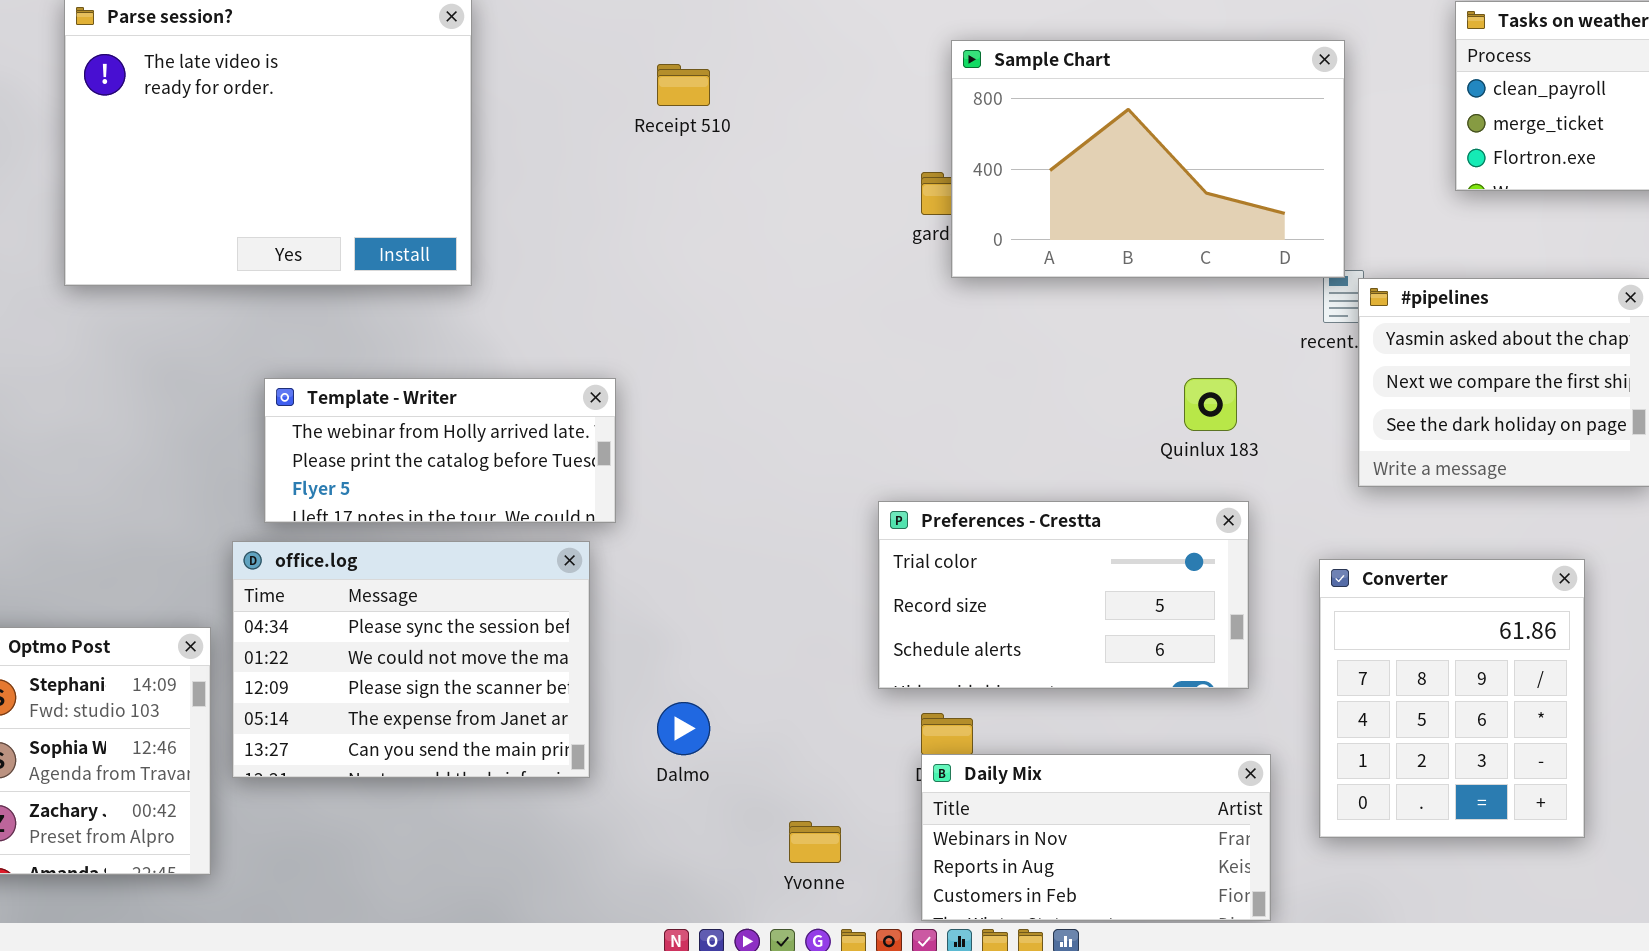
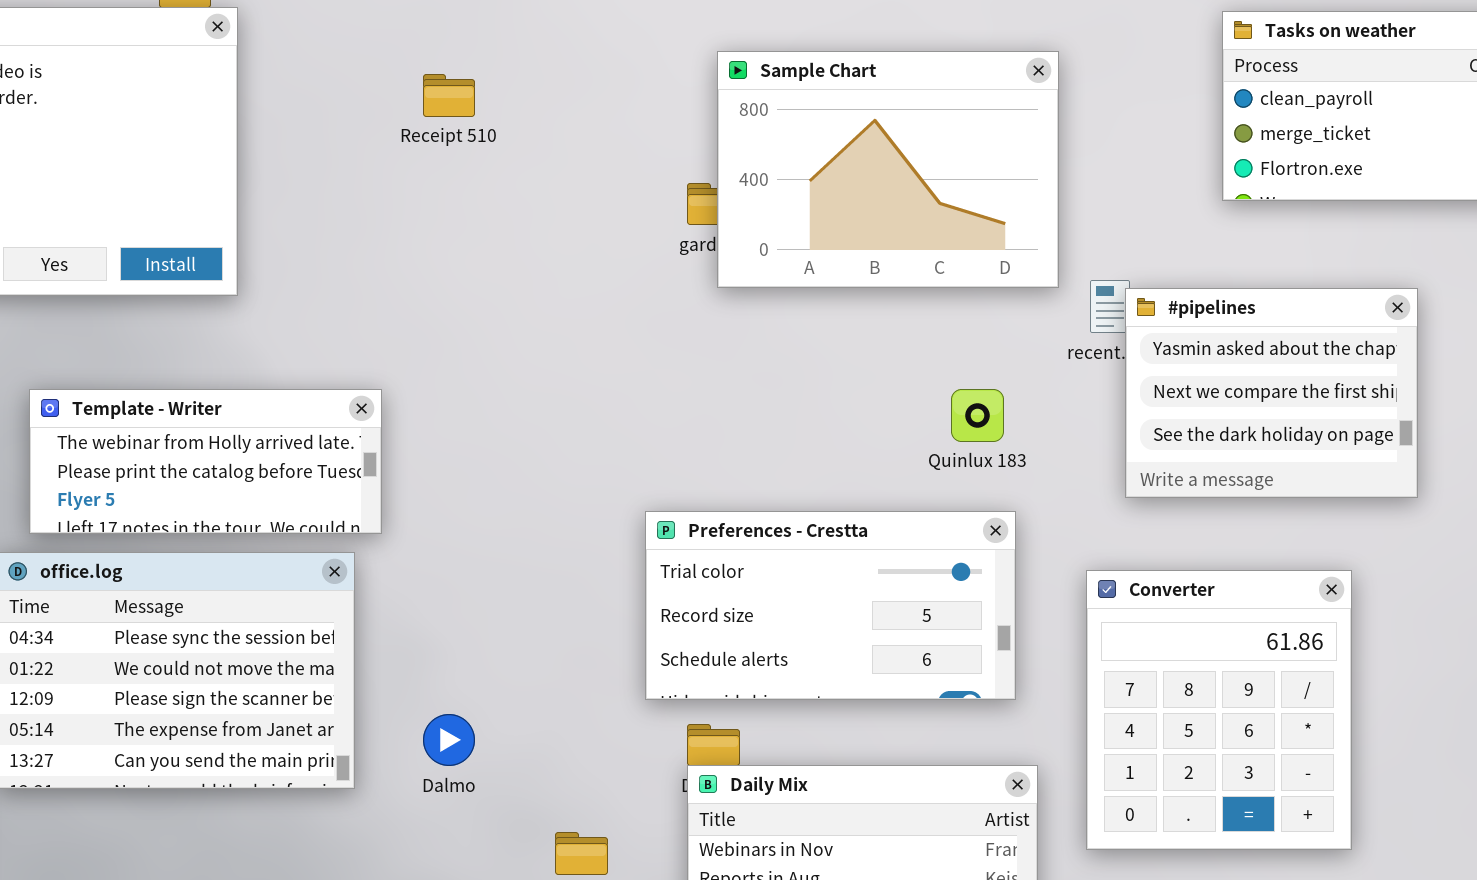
Sample Chart: [951,40,1345,278] -> [717,51,1059,288], resized

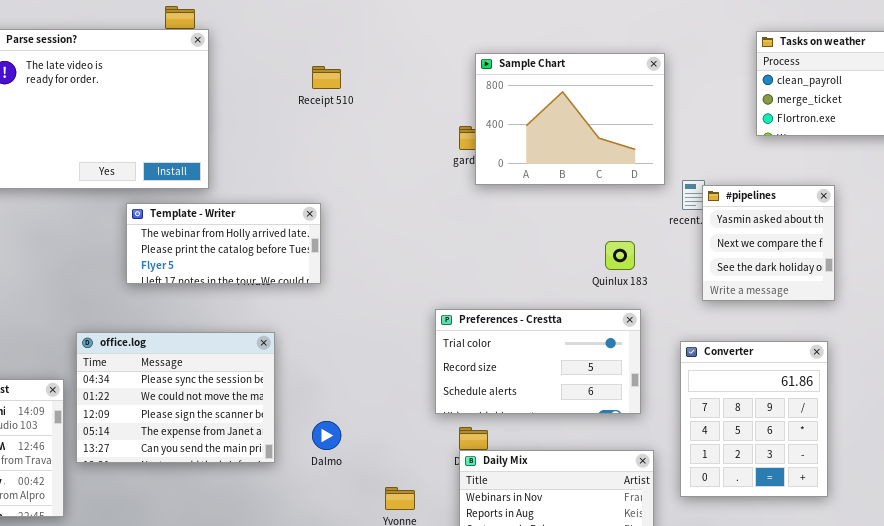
#pipelines: [1125,288,1418,498] -> [702,185,835,301], resized
Template - Writer: [29,389,382,534] -> [126,203,321,284], moved

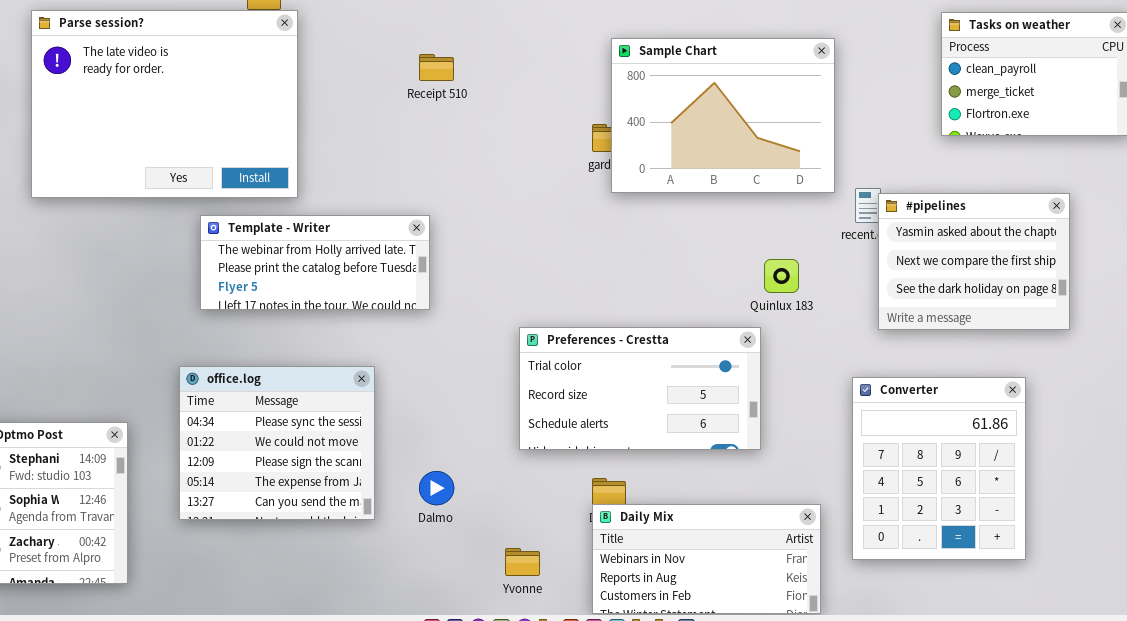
#pipelines: [702,185,835,301] -> [878,193,1070,330], resized
Preferences - Crestta: [435,309,641,414] -> [519,327,761,450], moved
office.log: [76,332,275,463] -> [179,366,375,520], resized

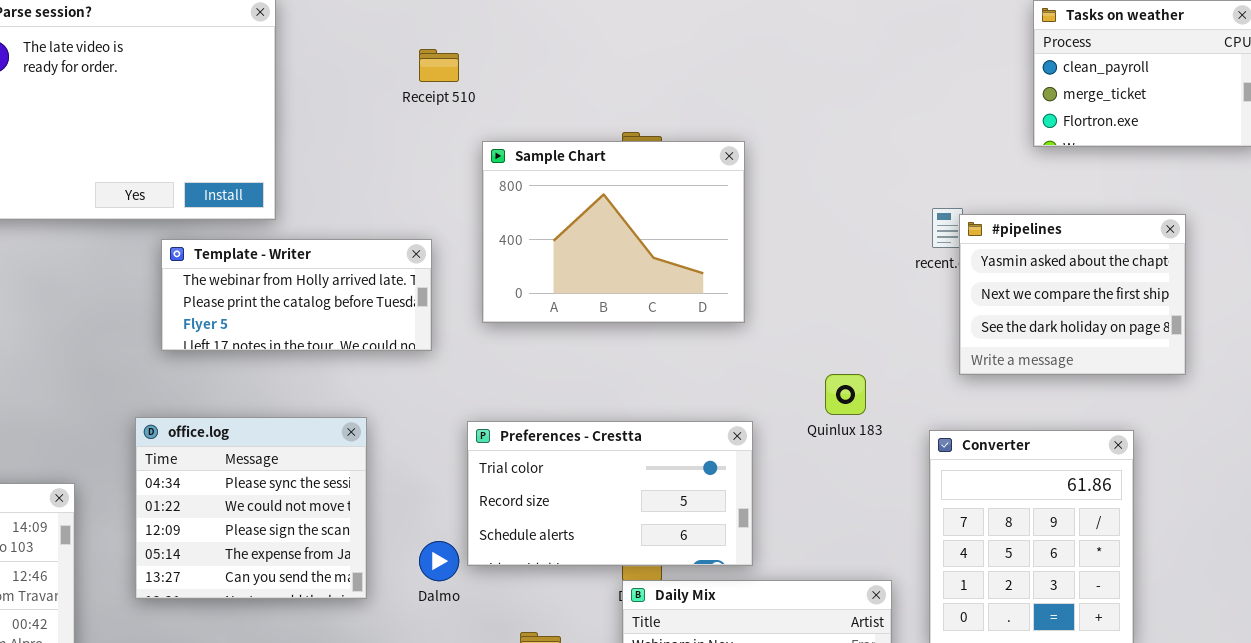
Sample Chart: [611,38,835,193] -> [482,141,745,323], moved
Quinlux 183: [764,259,799,293] -> [825,374,866,415], moved
Preferences - Crestta: [519,327,761,450] -> [467,421,753,566], moved

